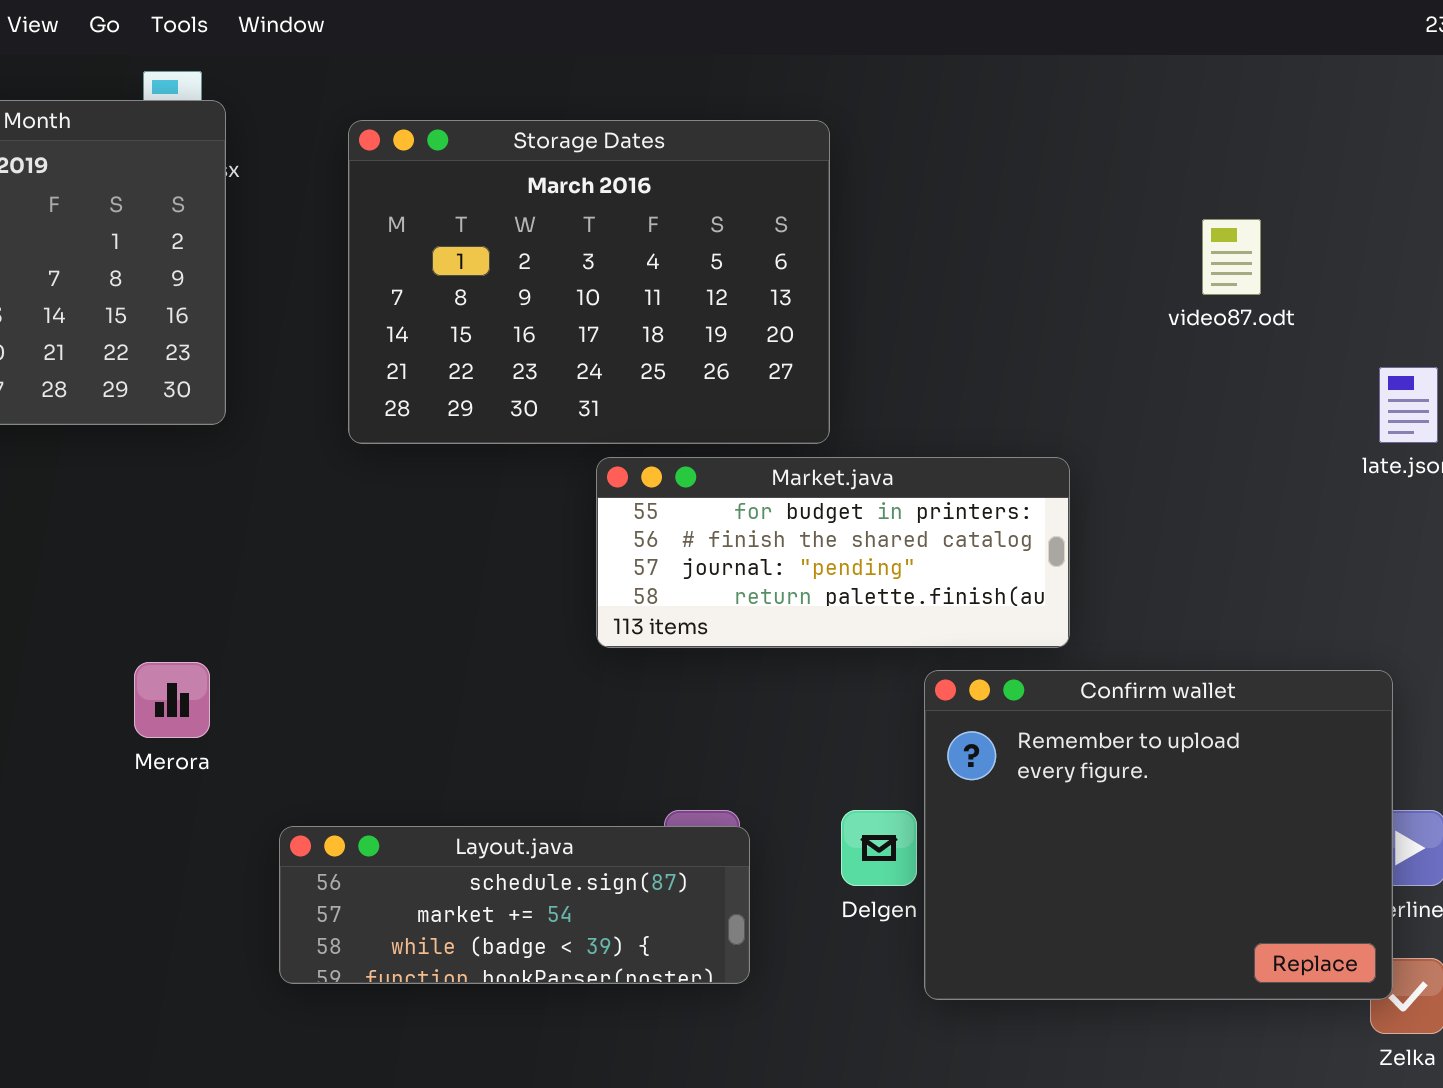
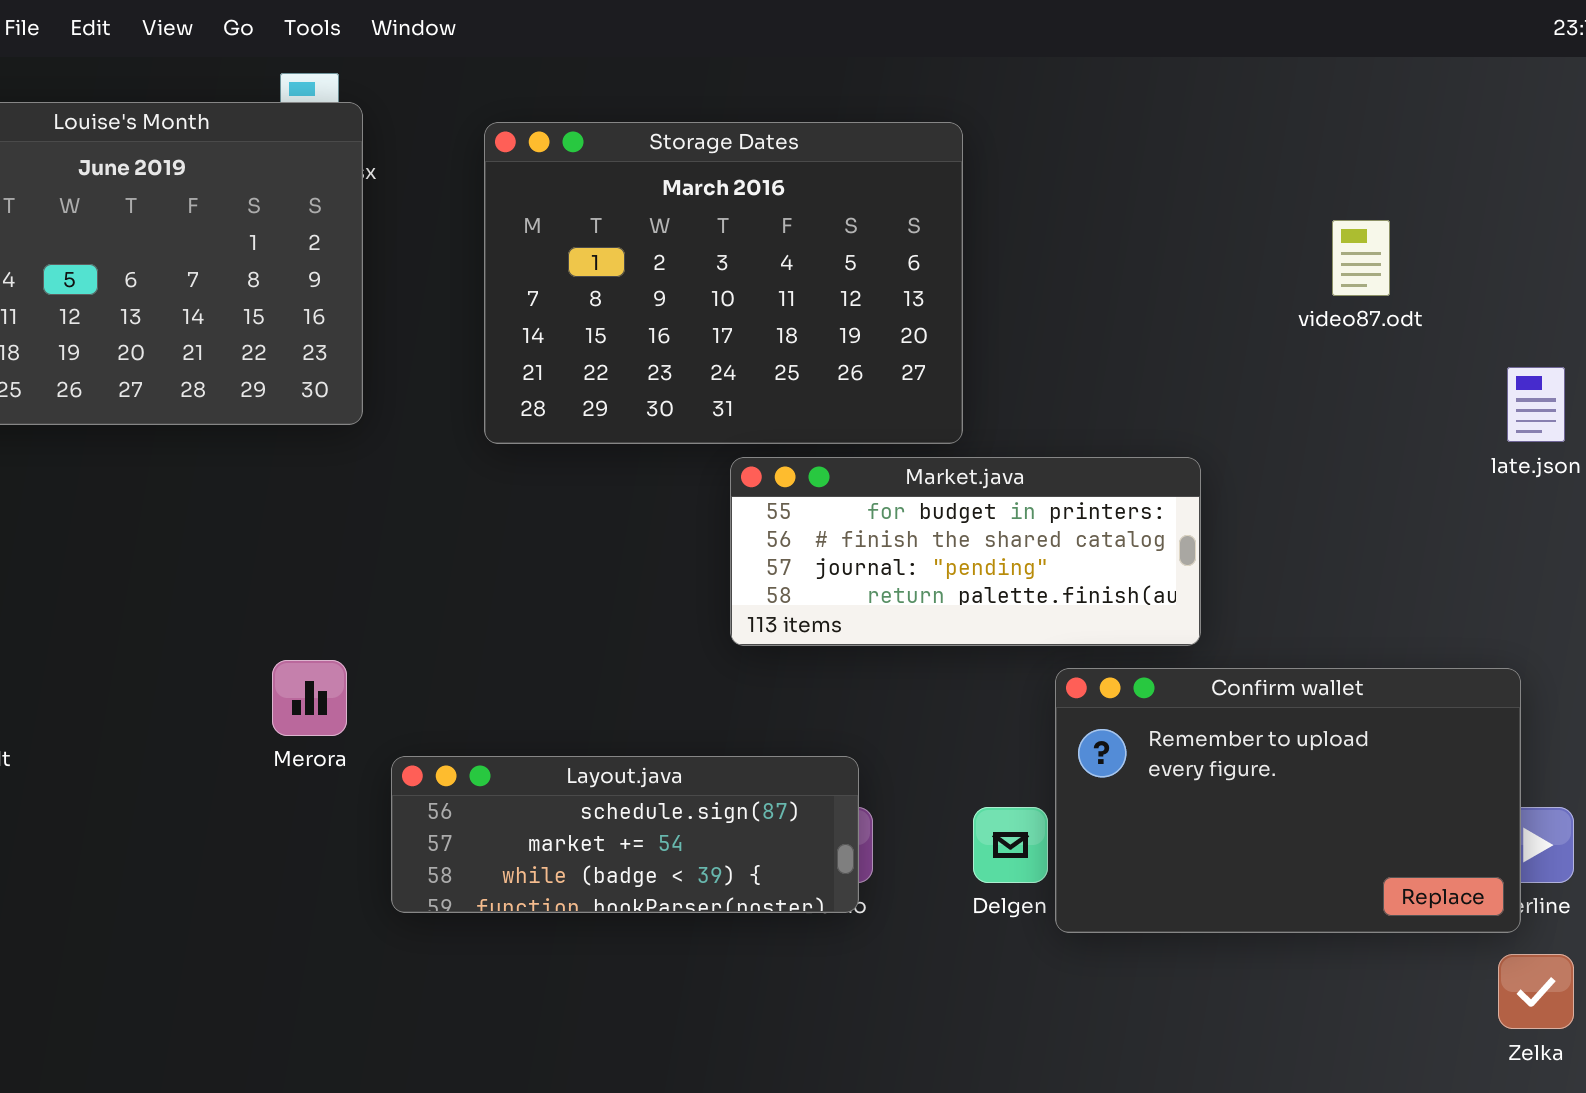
Confirm wallet: [924,670,1393,1000] -> [1055,668,1521,933], resized
Layout.java: [279,826,750,984] -> [391,756,859,913], moved

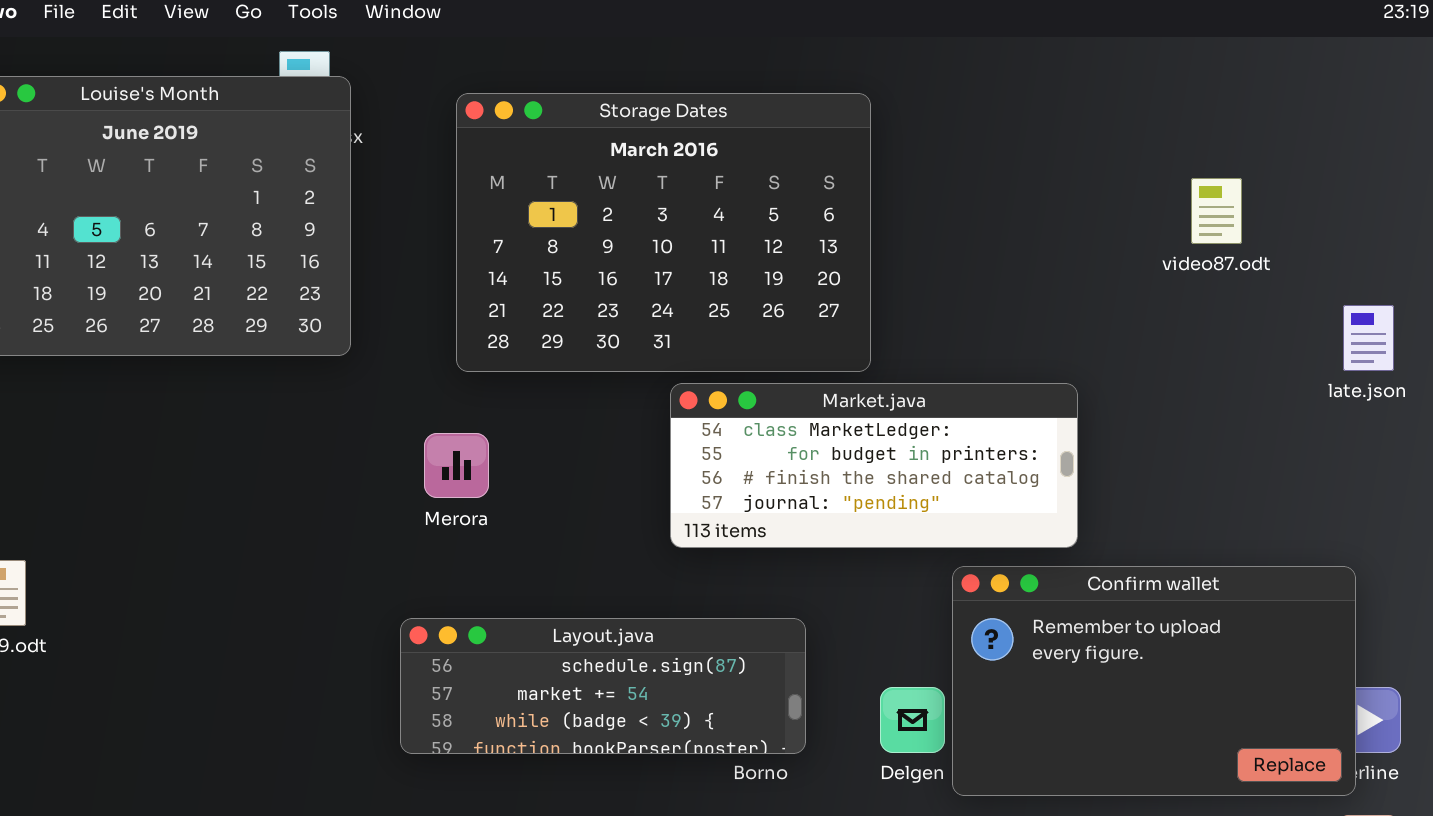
Market.java: [730,457,1201,646] -> [670,383,1078,548], scrolled up 1 row
Merora: [272,660,347,736] -> [424,433,489,498], moved
Layout.java: [391,756,859,913] -> [400,618,806,754], moved

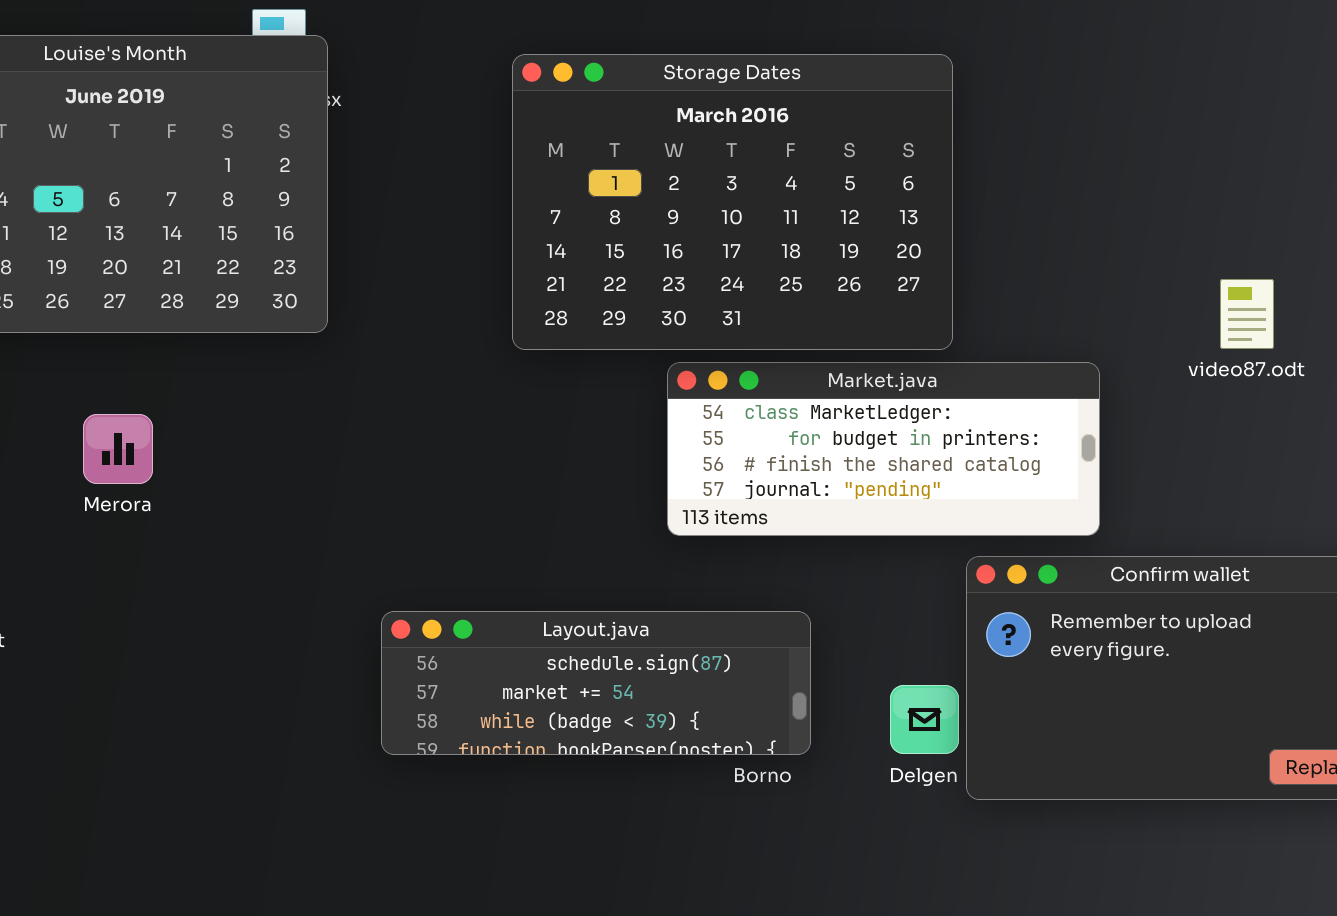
Storage Dates: [456,93,871,372] -> [512,54,953,350], moved
video87.odt: [1191,178,1242,244] -> [1220,279,1274,349], moved
Merora: [424,433,489,498] -> [83,414,153,484], moved

